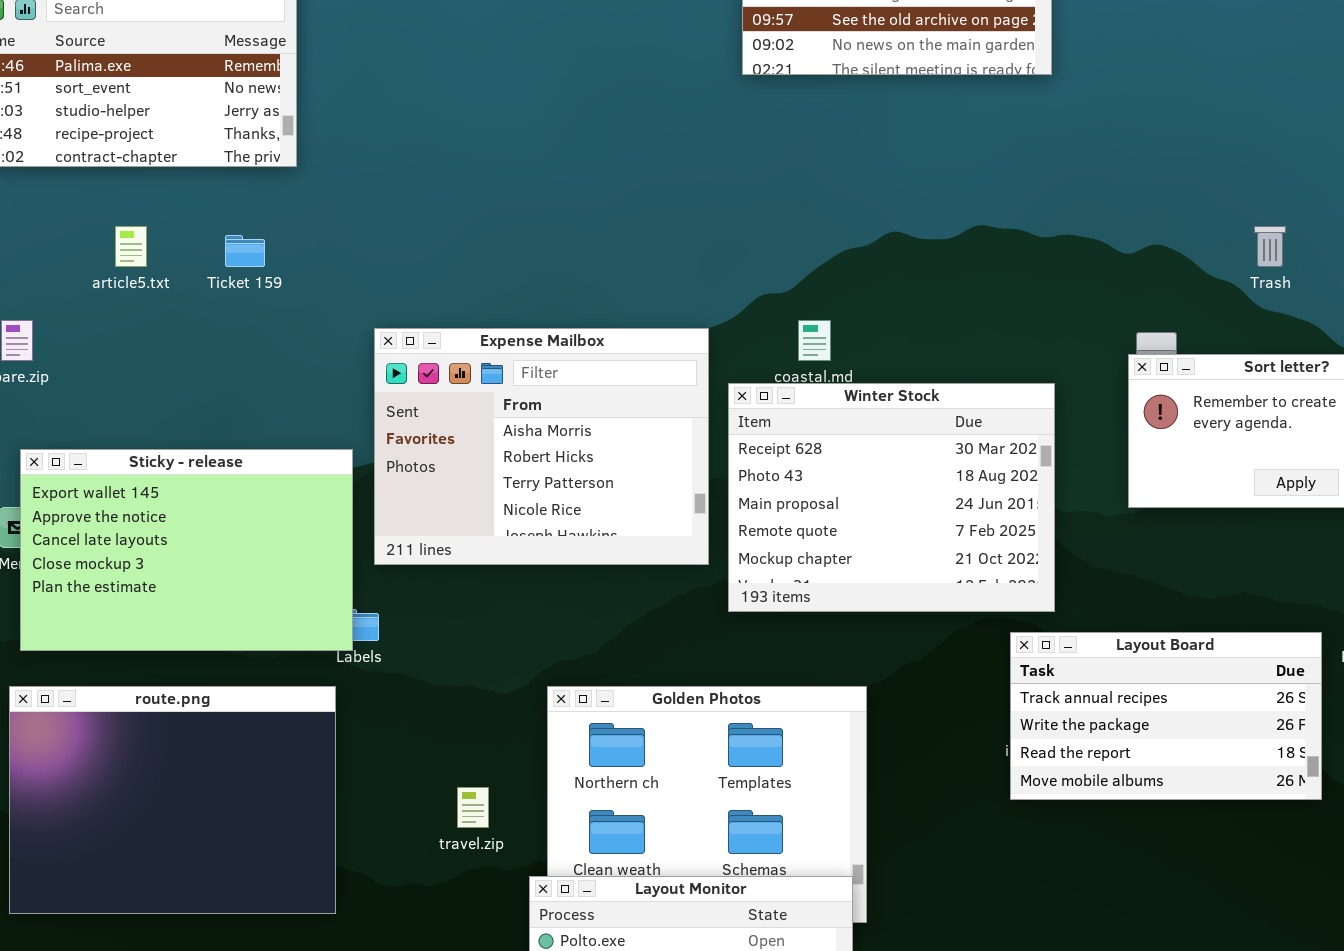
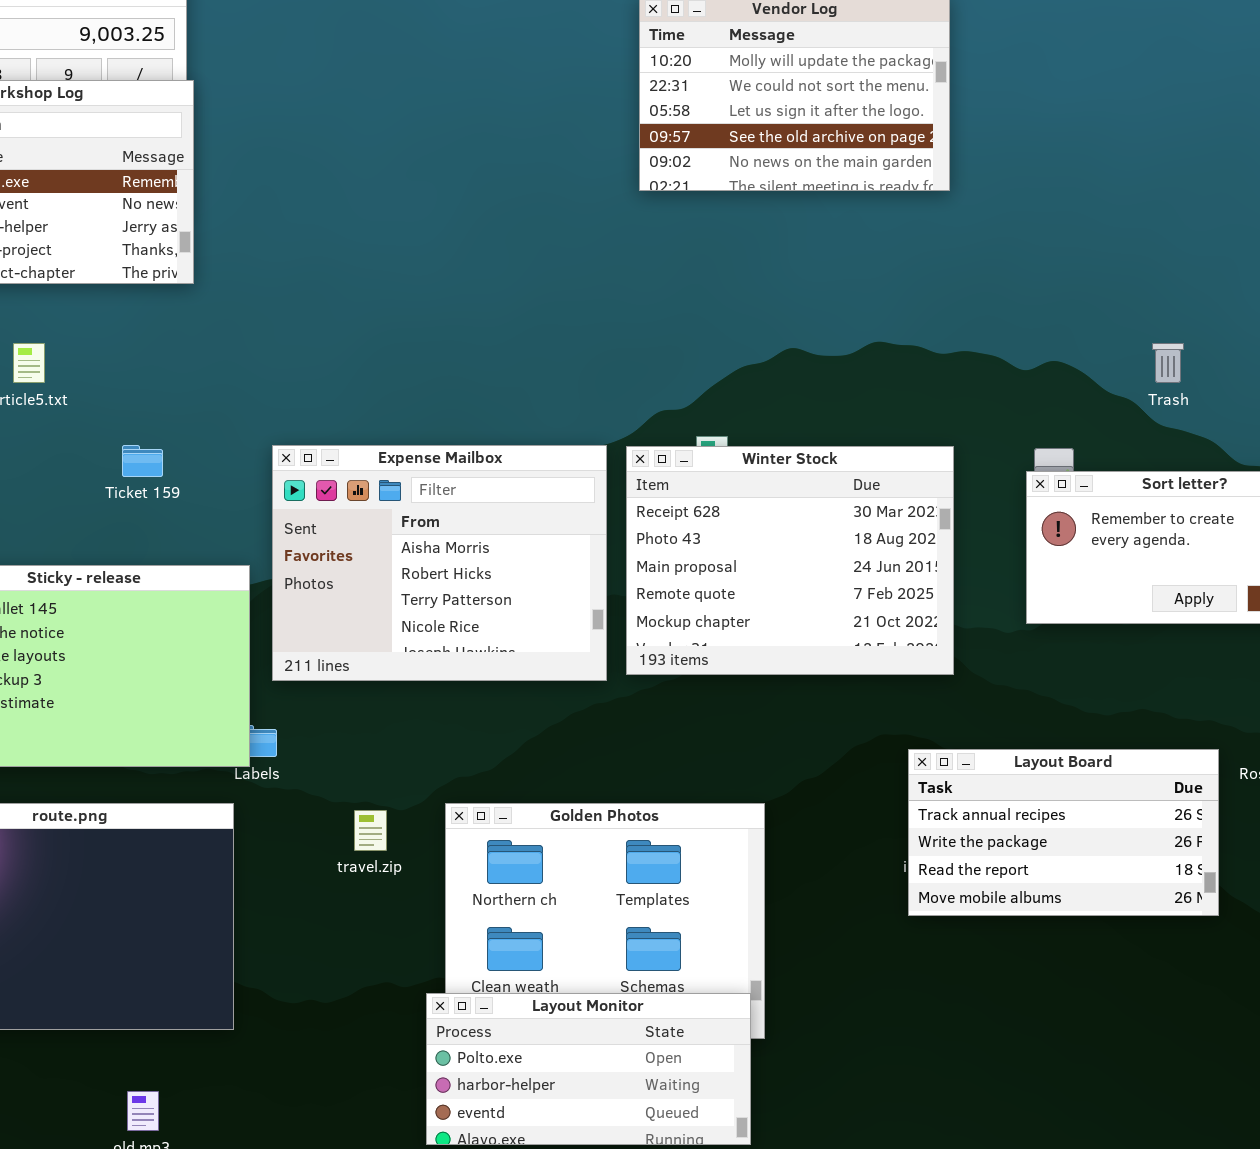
Ticket 159: [225,235,265,267] -> [122,445,163,477], moved
Winter Stock: [728,383,1055,612] -> [626,446,954,675], moved
travel.zip: [457,787,489,828] -> [354,810,387,851], moved

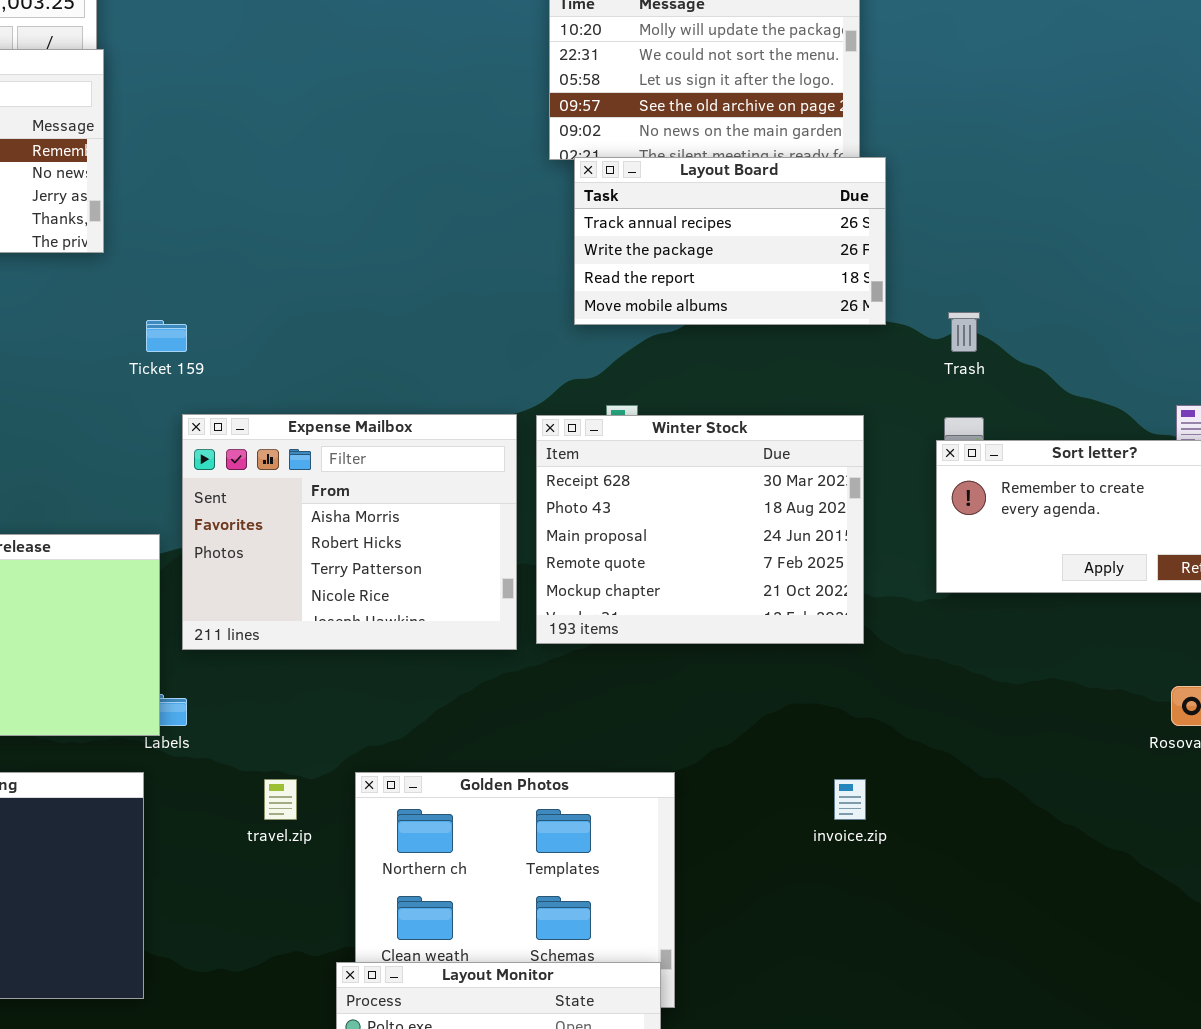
Trash: [1152,343,1184,383] -> [948,312,980,352], moved
Ticket 159: [122,445,163,477] -> [146,320,187,352], moved
Layout Board: [908,749,1219,916] -> [574,157,886,325], moved

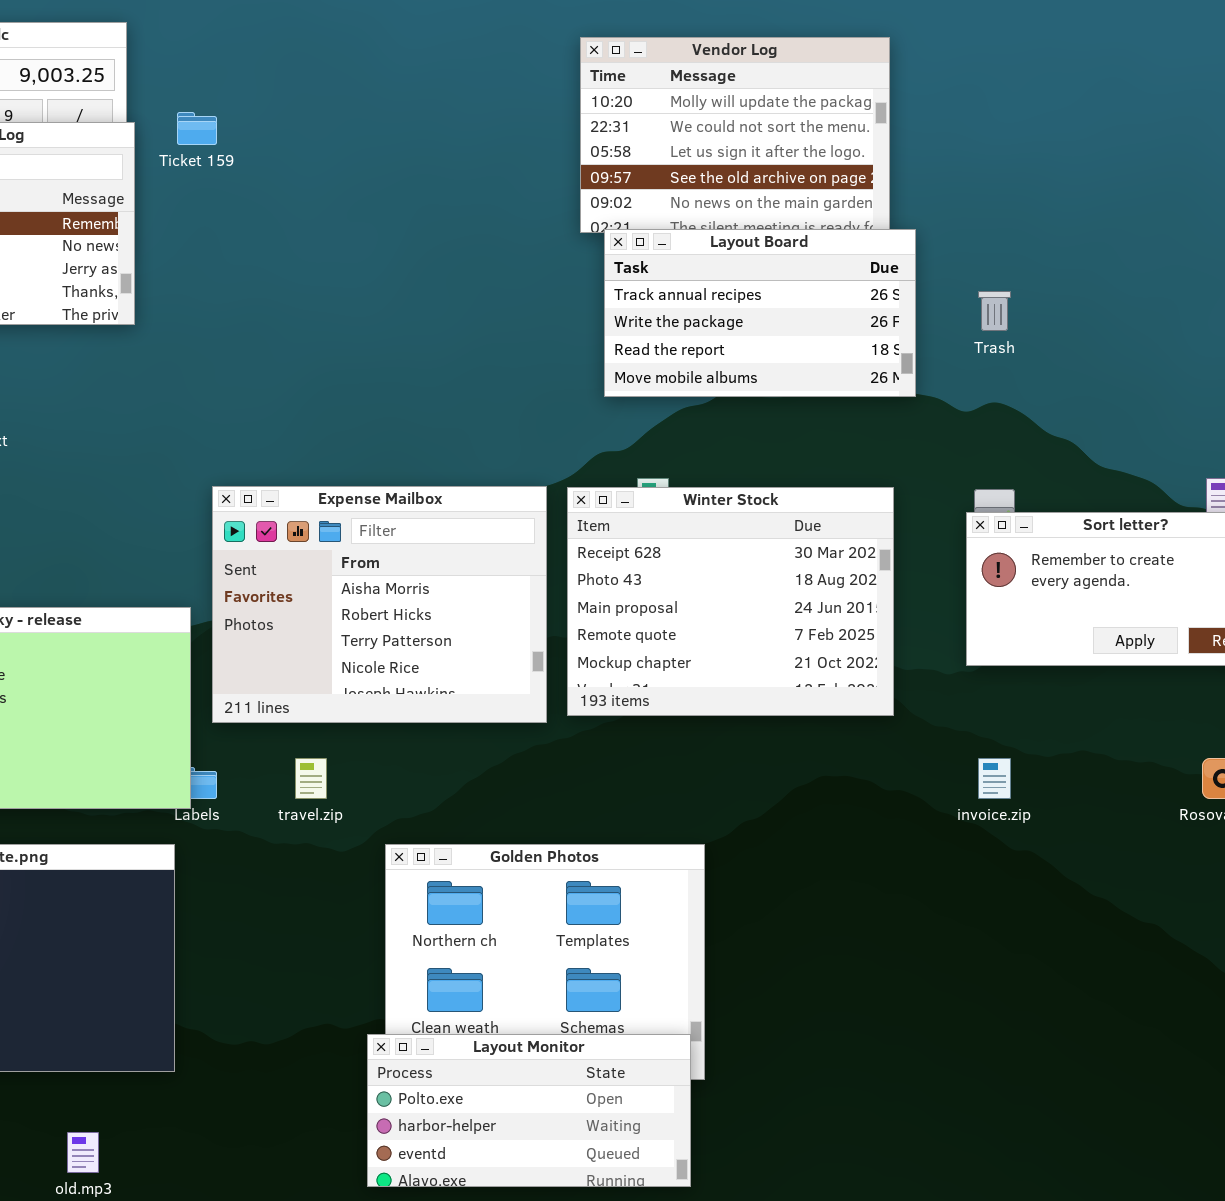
Trash: [948,312,980,352] -> [978,291,1011,331], moved
Ticket 159: [146,320,187,352] -> [177,112,217,145], moved
travel.zip: [264,779,297,820] -> [295,758,327,799], moved
invoice.zip: [834,779,866,820] -> [978,758,1011,799], moved

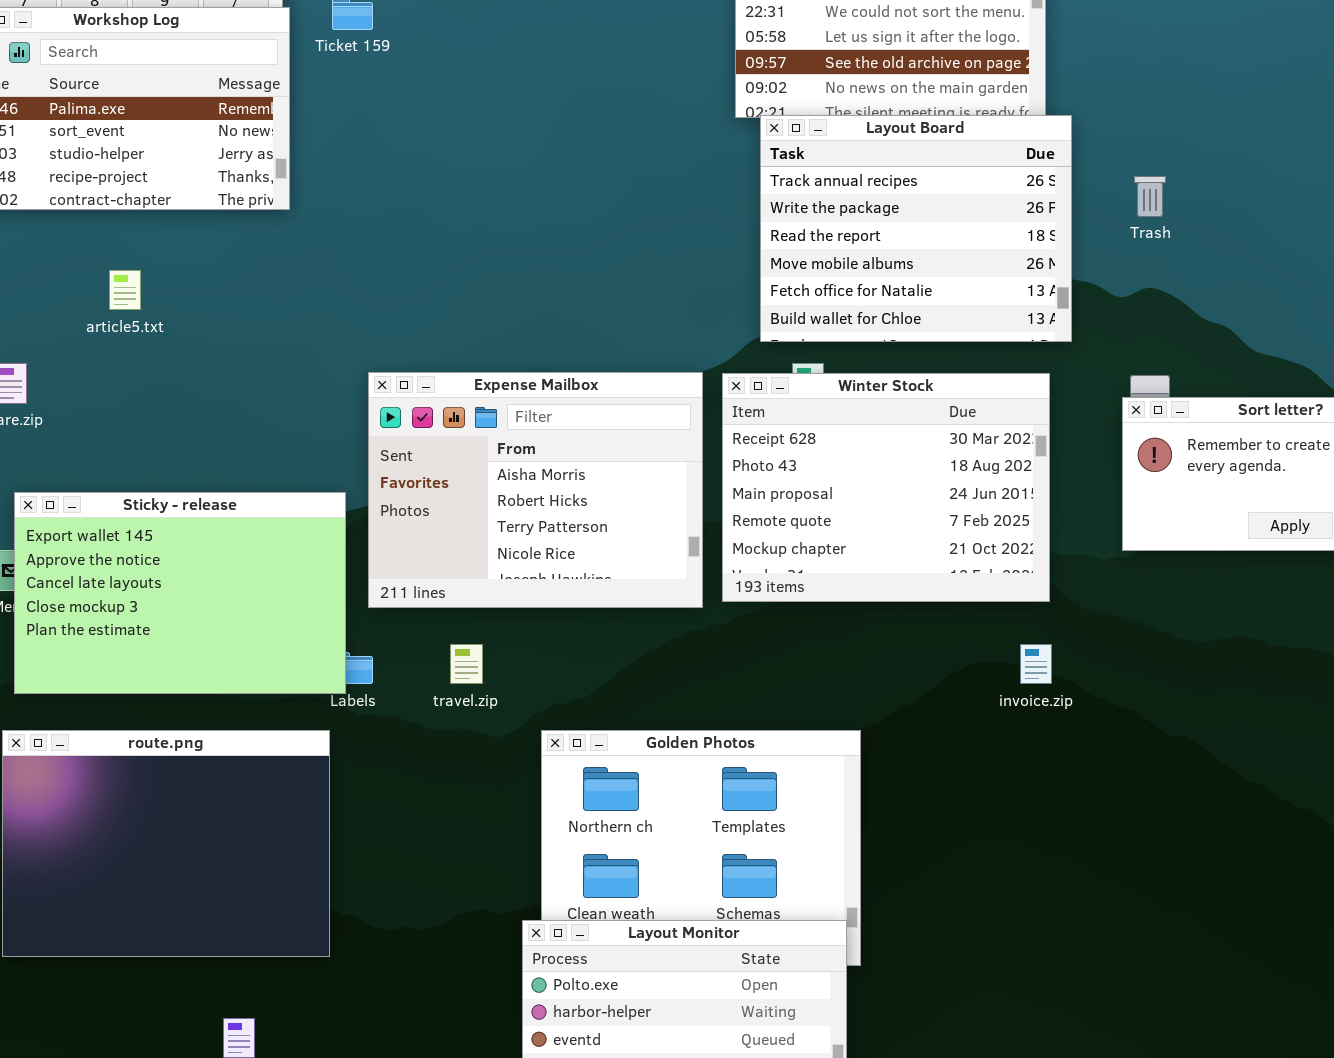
Layout Board: [604,229,916,397] -> [760,115,1072,342], resized
invoice.zip: [978,758,1011,799] -> [1020,644,1052,684], moved

